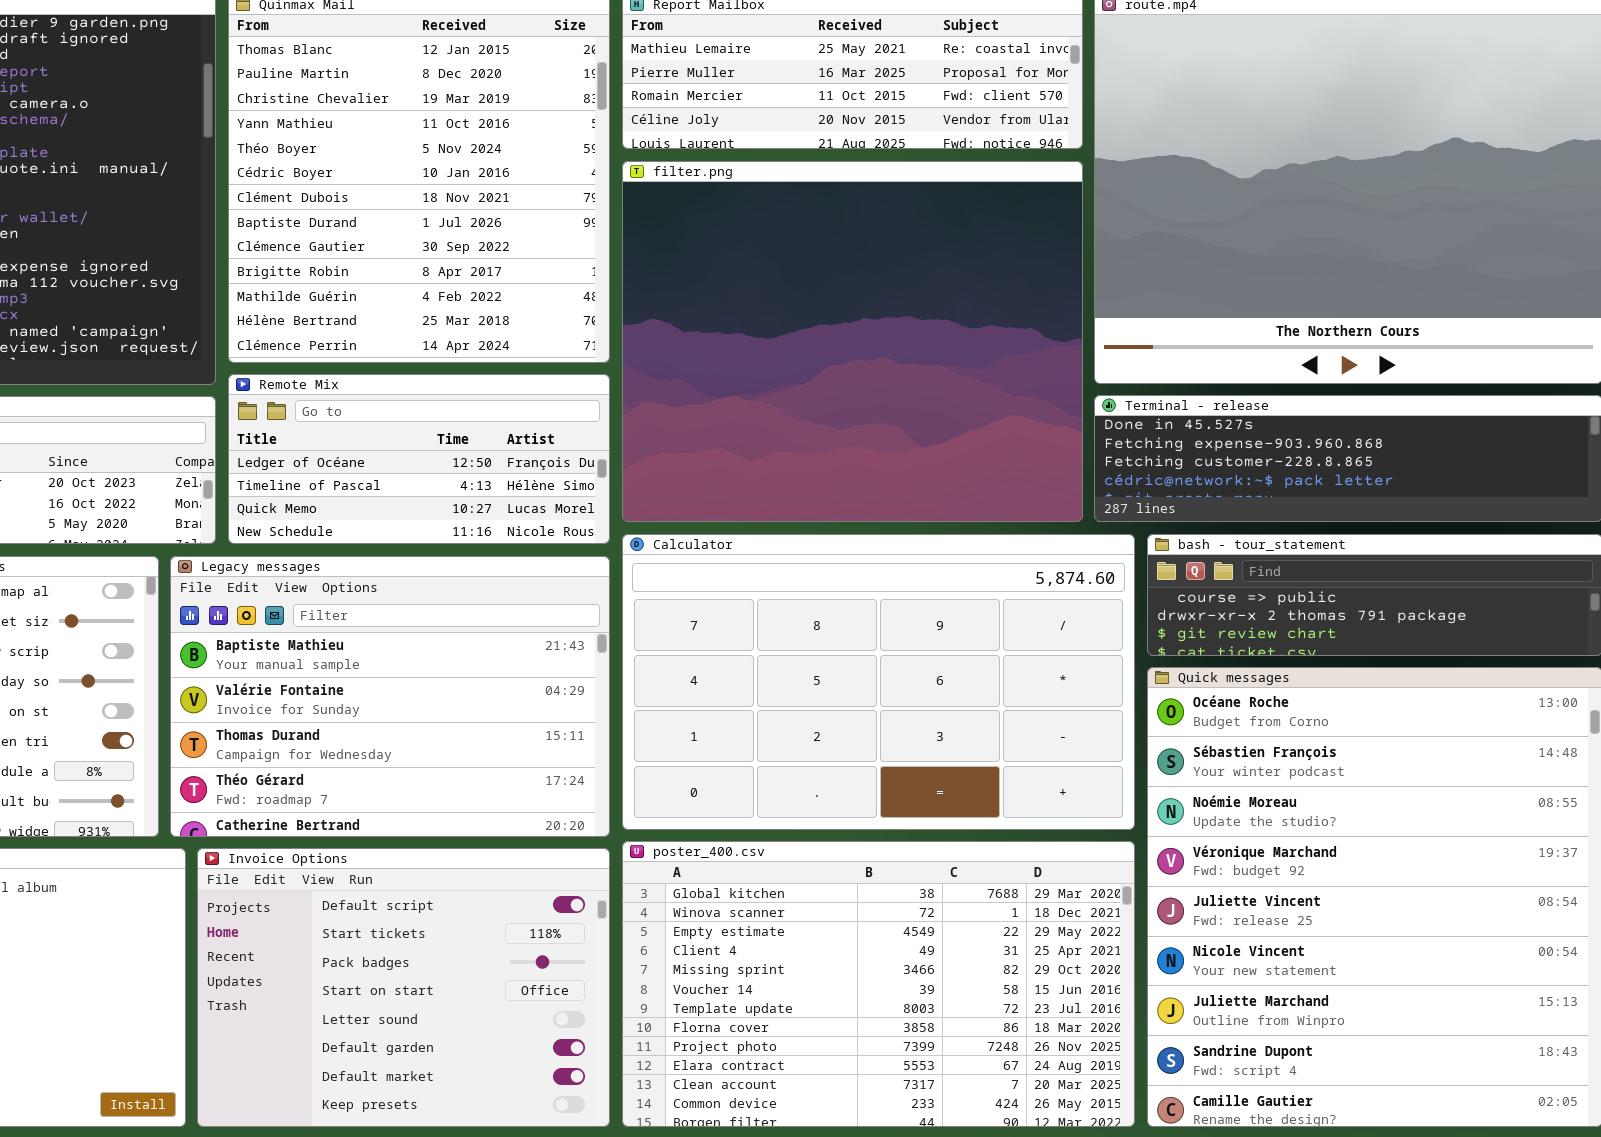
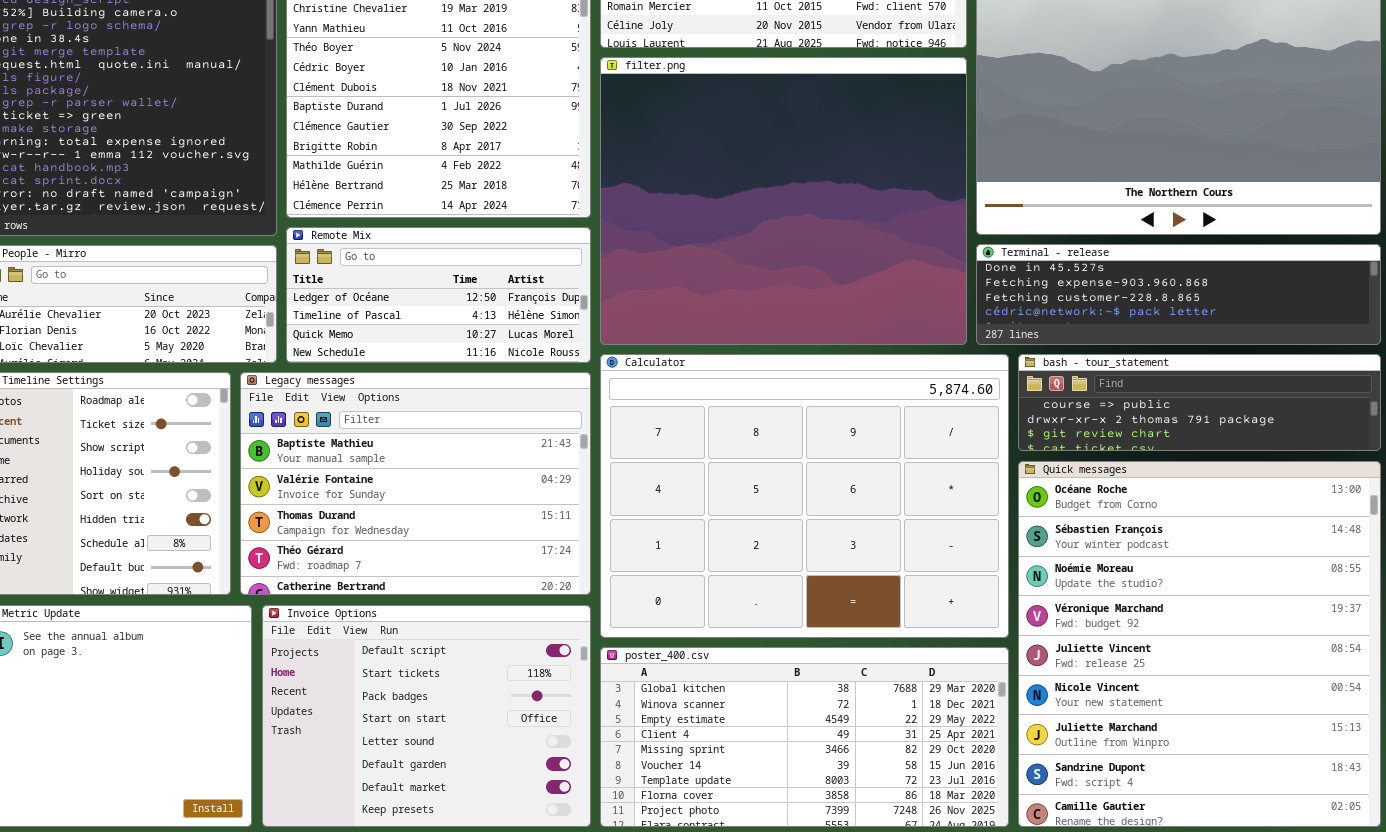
Calculator: [622,534,1135,830] -> [600,354,1009,638], resized
poster_400.csv: [622,841,1135,1127] -> [600,647,1009,827], resized

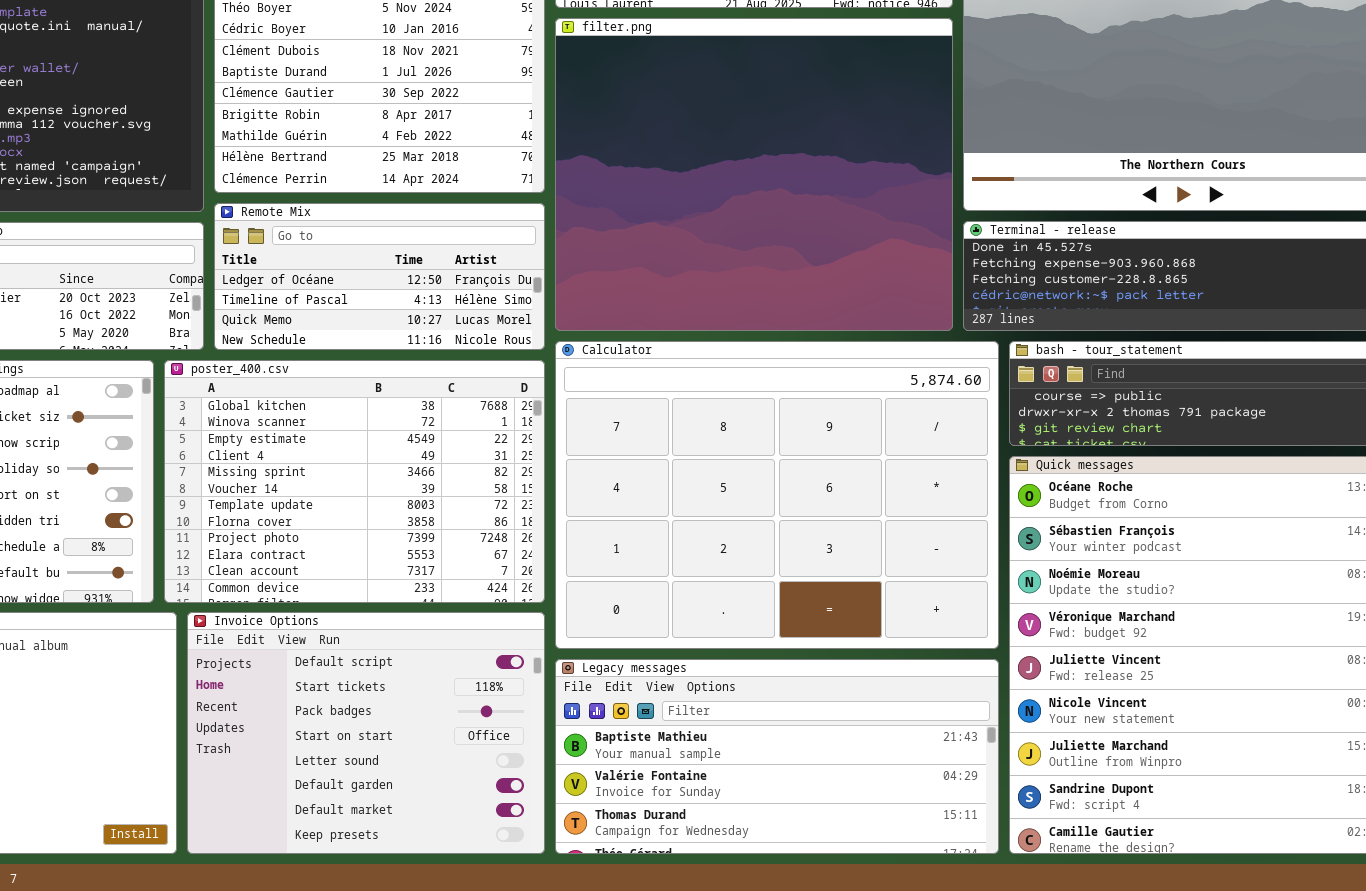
Legacy messages: [240,372,591,595] -> [555,659,999,854], moved, resized
poster_400.csv: [600,647,1009,827] -> [164,360,545,603], moved, resized

